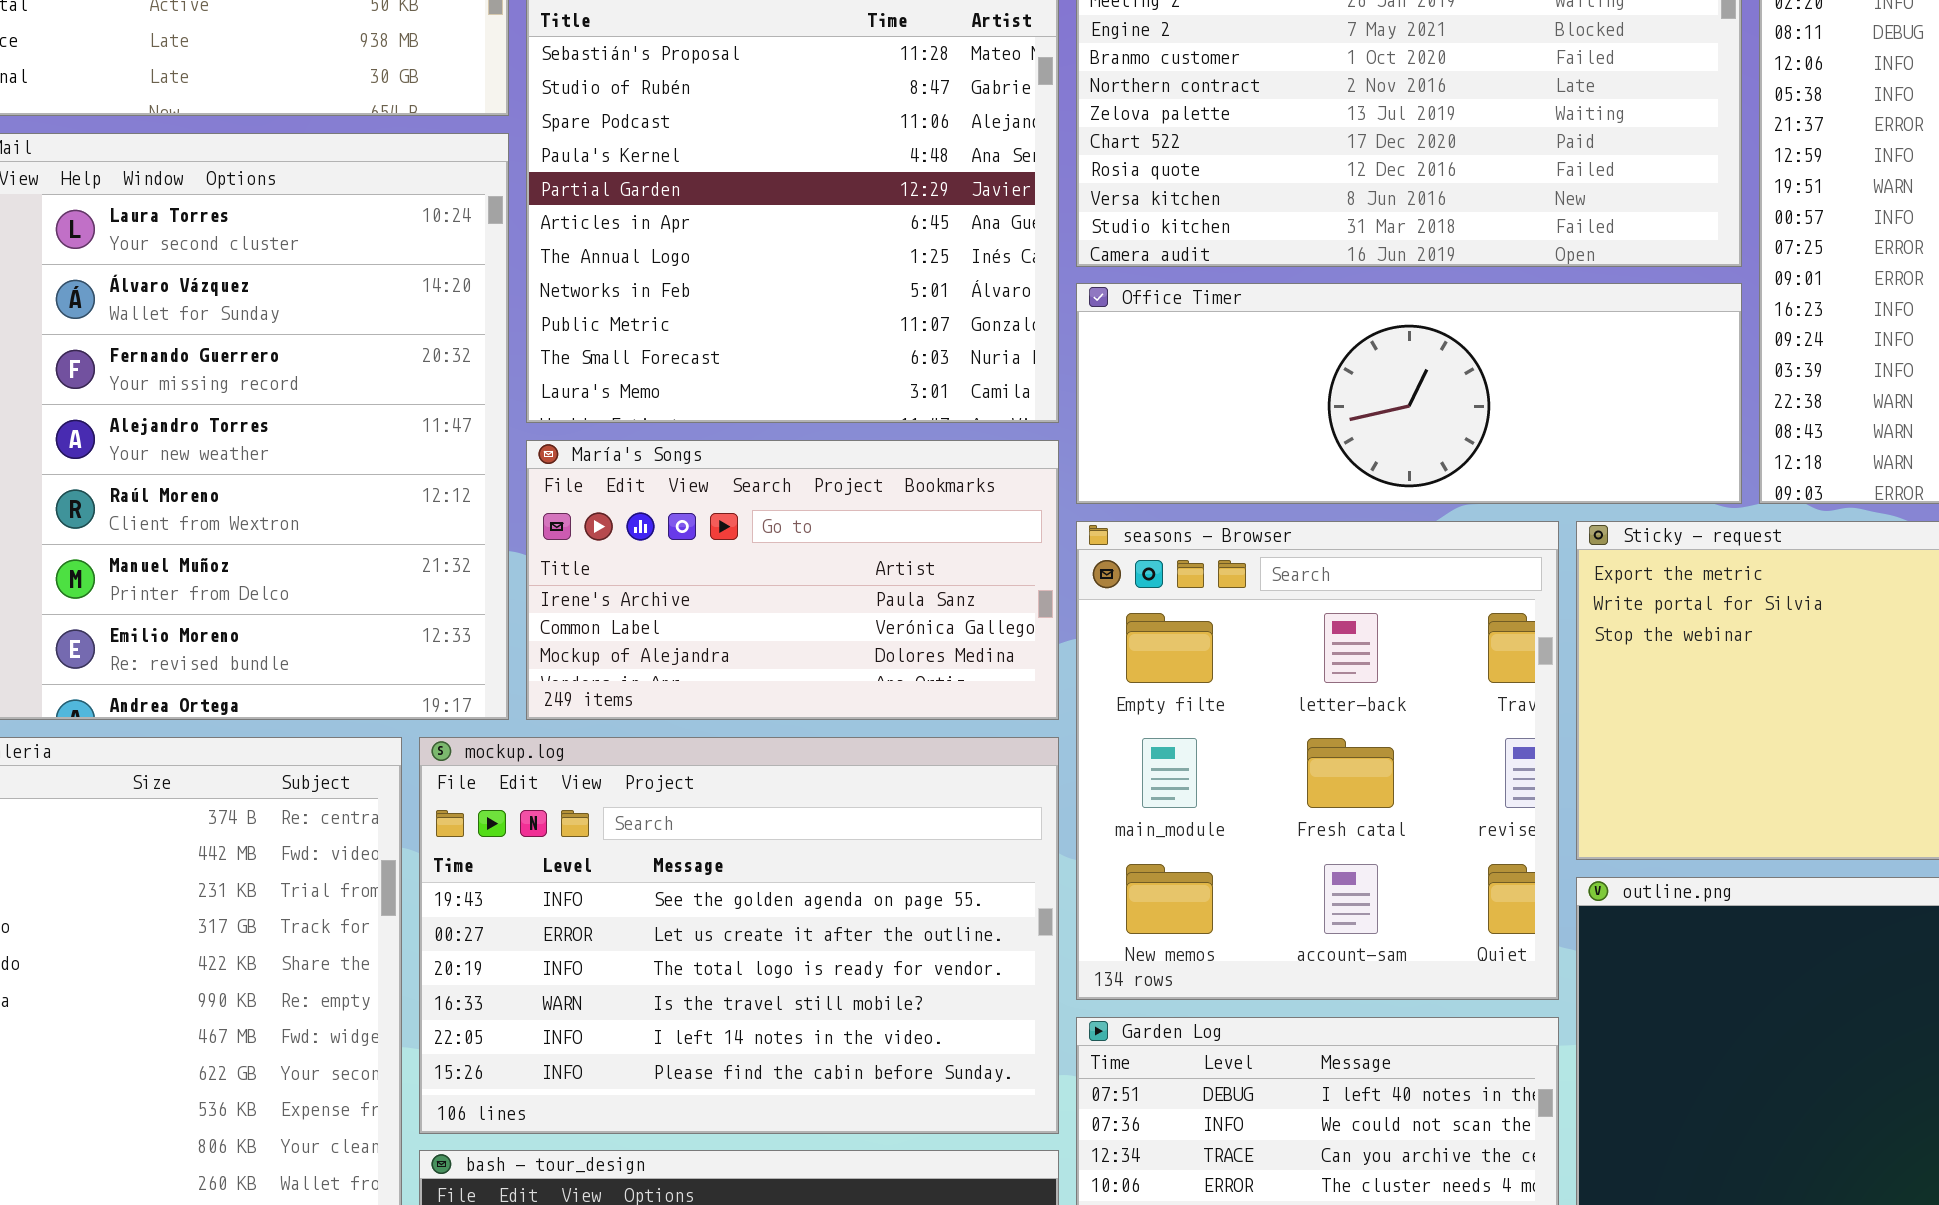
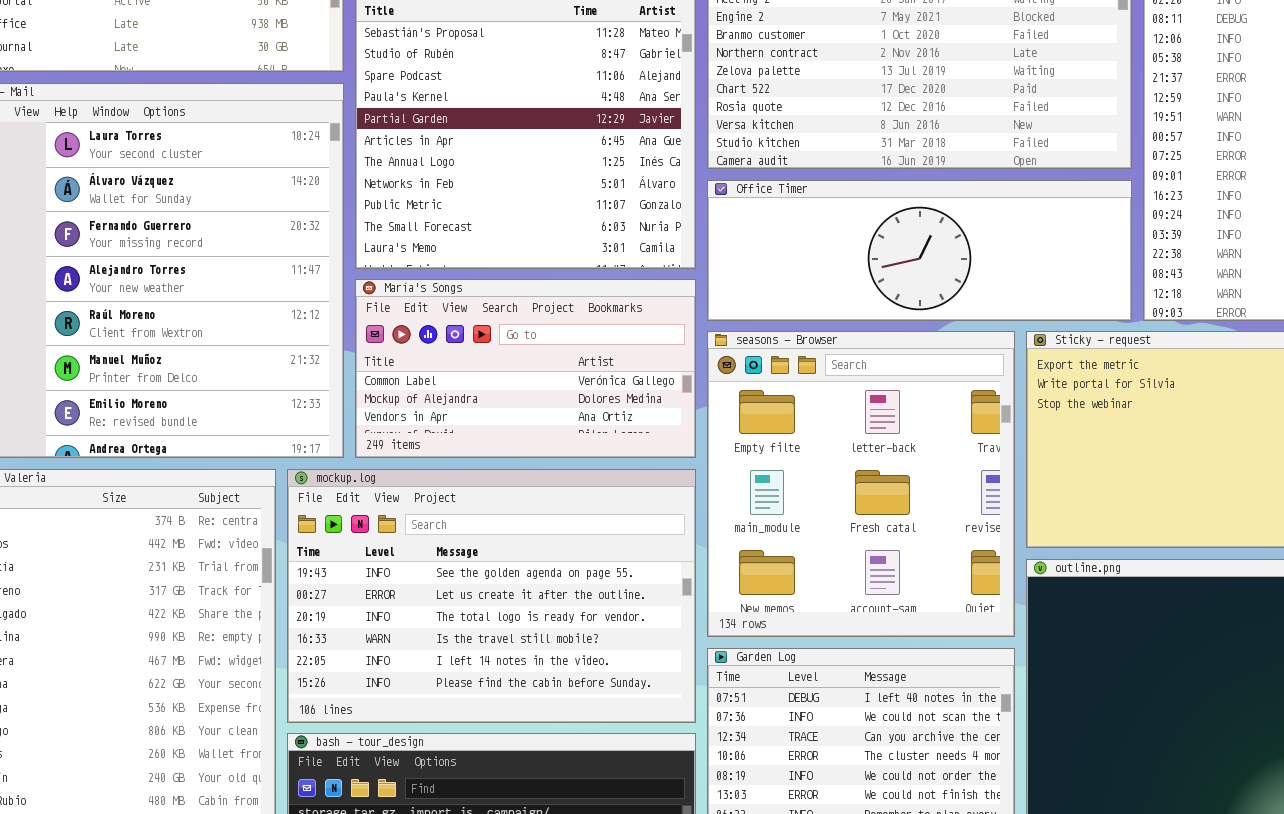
María's Songs: [526,440,1059,720] -> [355,279,696,458], scrolled down 1 row

